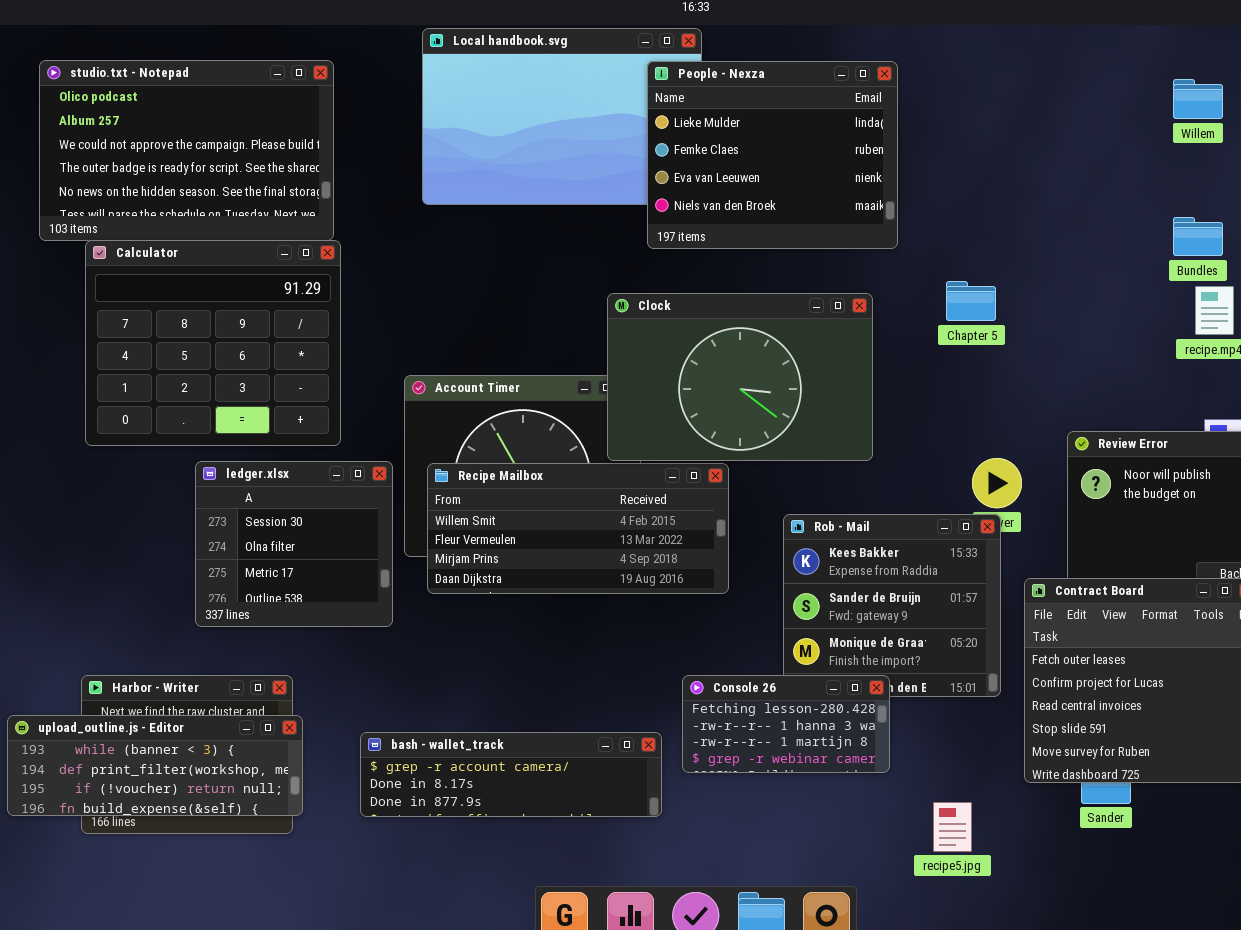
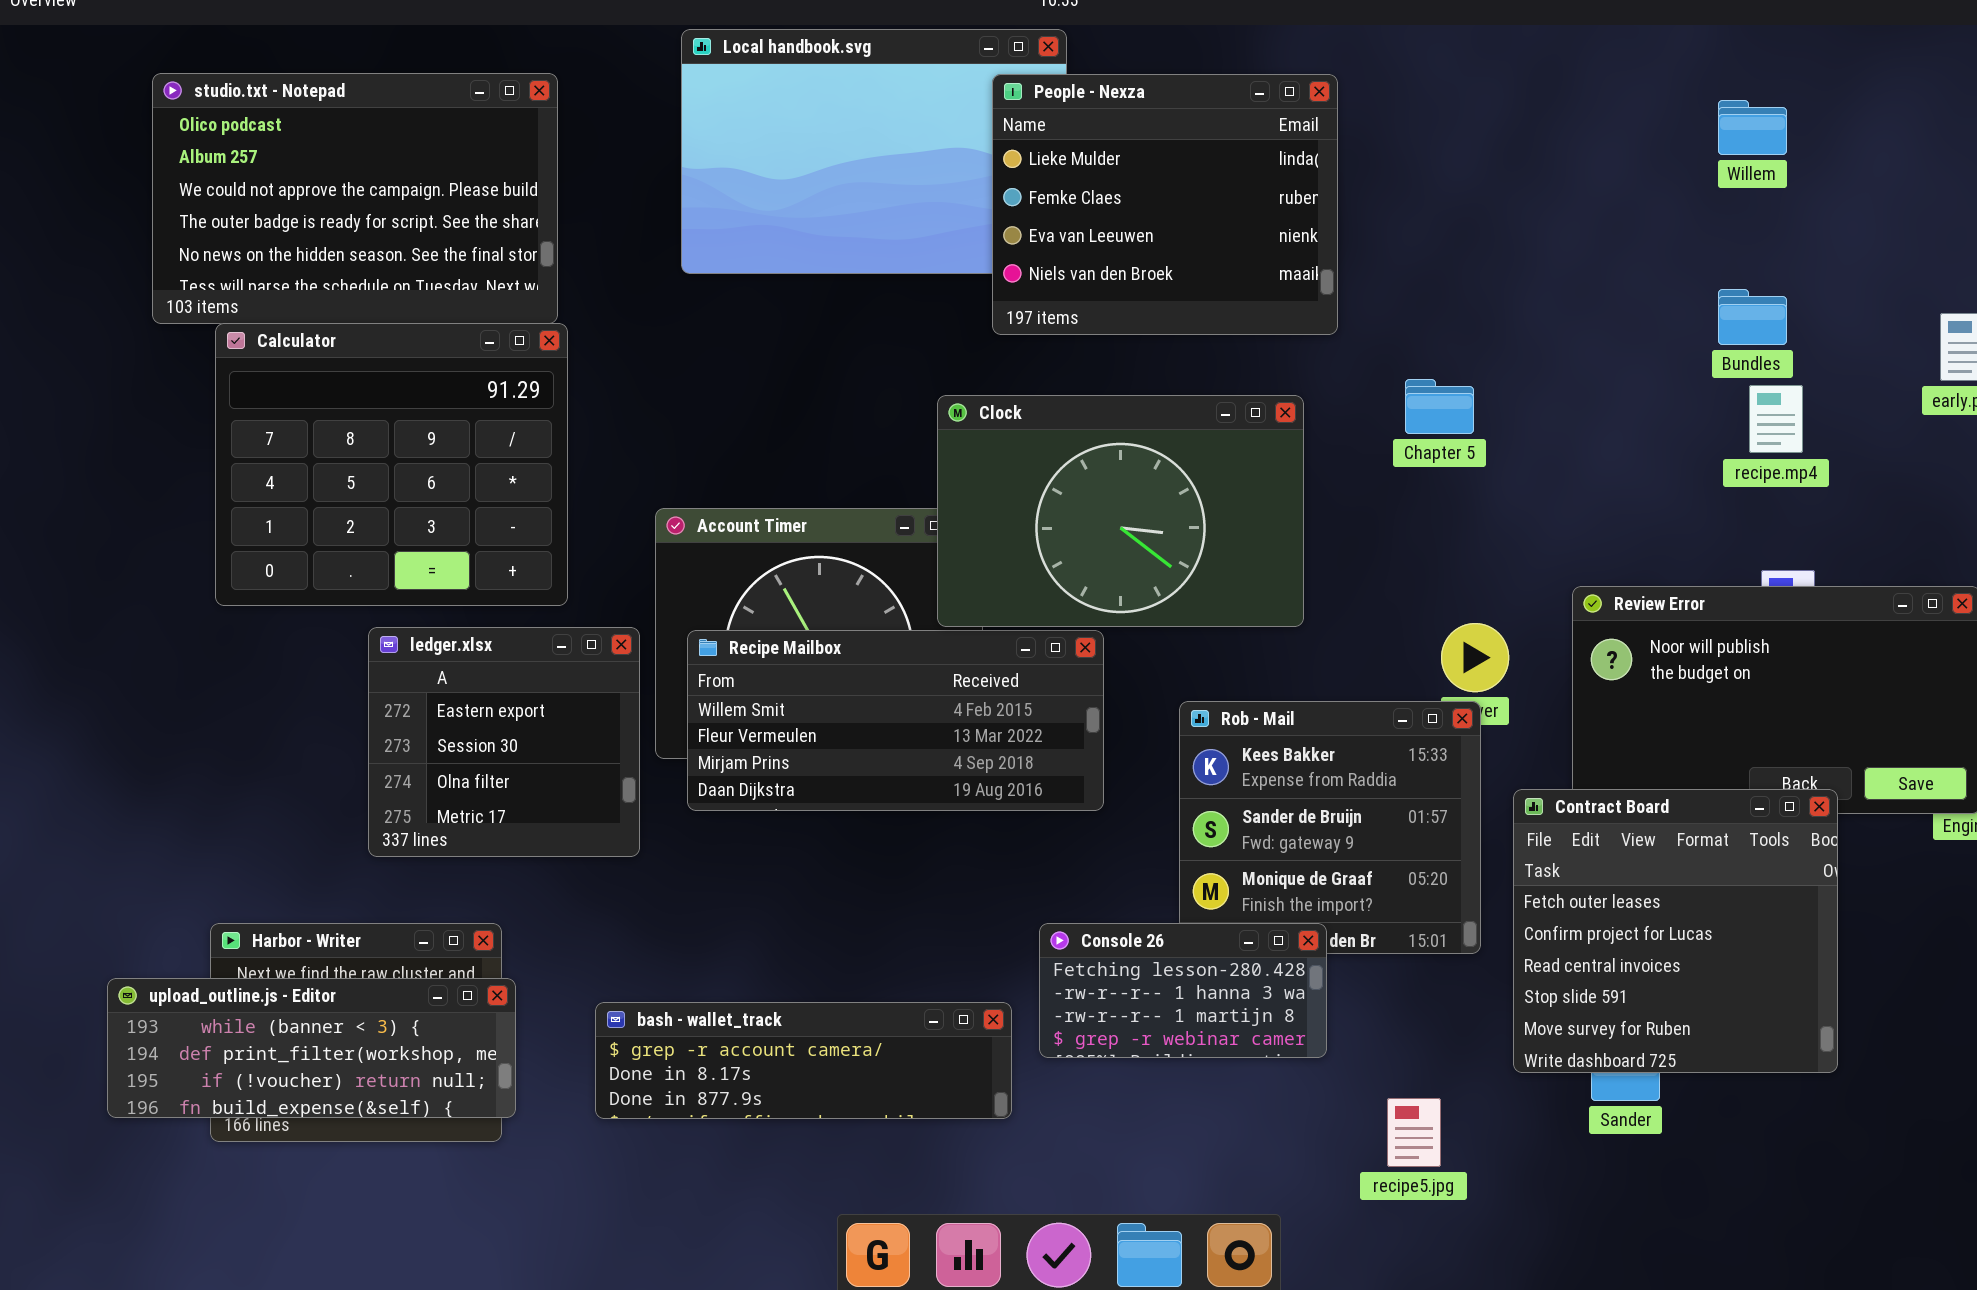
ledger.xlsx: [195,461,393,627] -> [368,627,640,857], scrolled up 1 row

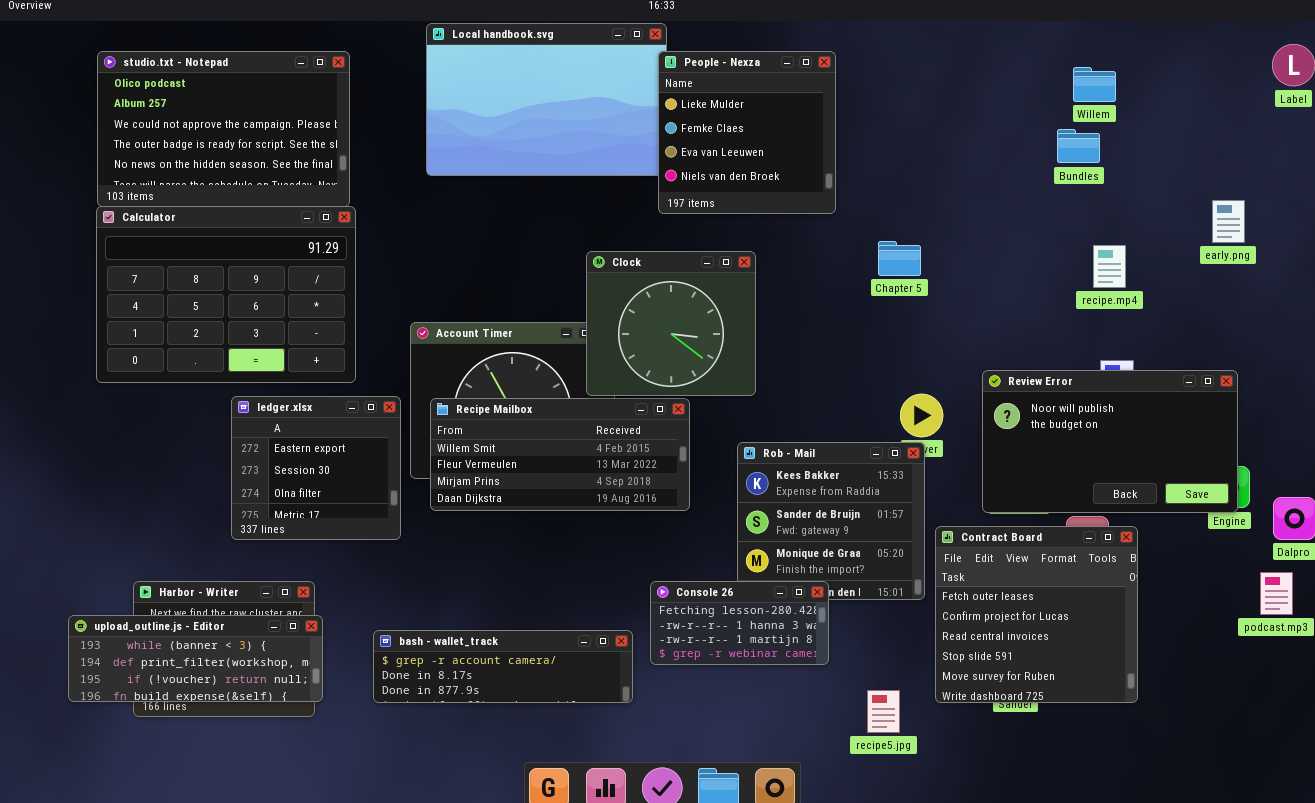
People - Nexza: [992,74,1338,335] -> [658,51,836,214], resized
Bundles: [1718,289,1787,345] -> [1057,129,1100,163], moved
Calculator: [215,323,568,606] -> [96,206,356,383], resized
Clock: [937,395,1304,627] -> [586,251,756,396], resized
Contract Board: [1513,789,1838,1073] -> [935,526,1138,703], moved

